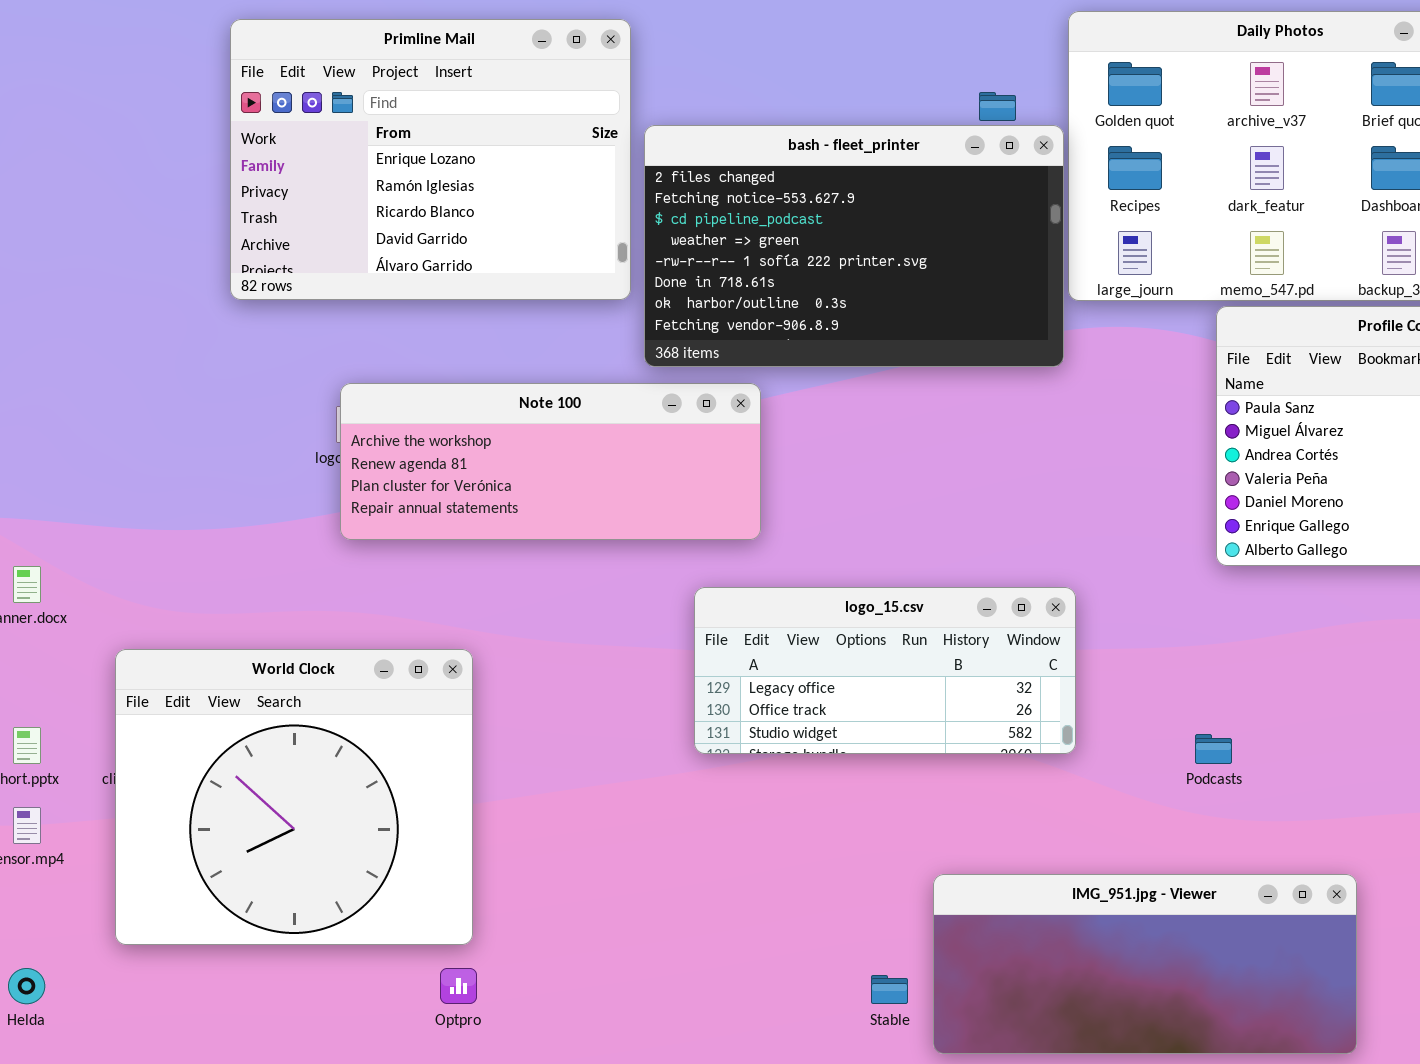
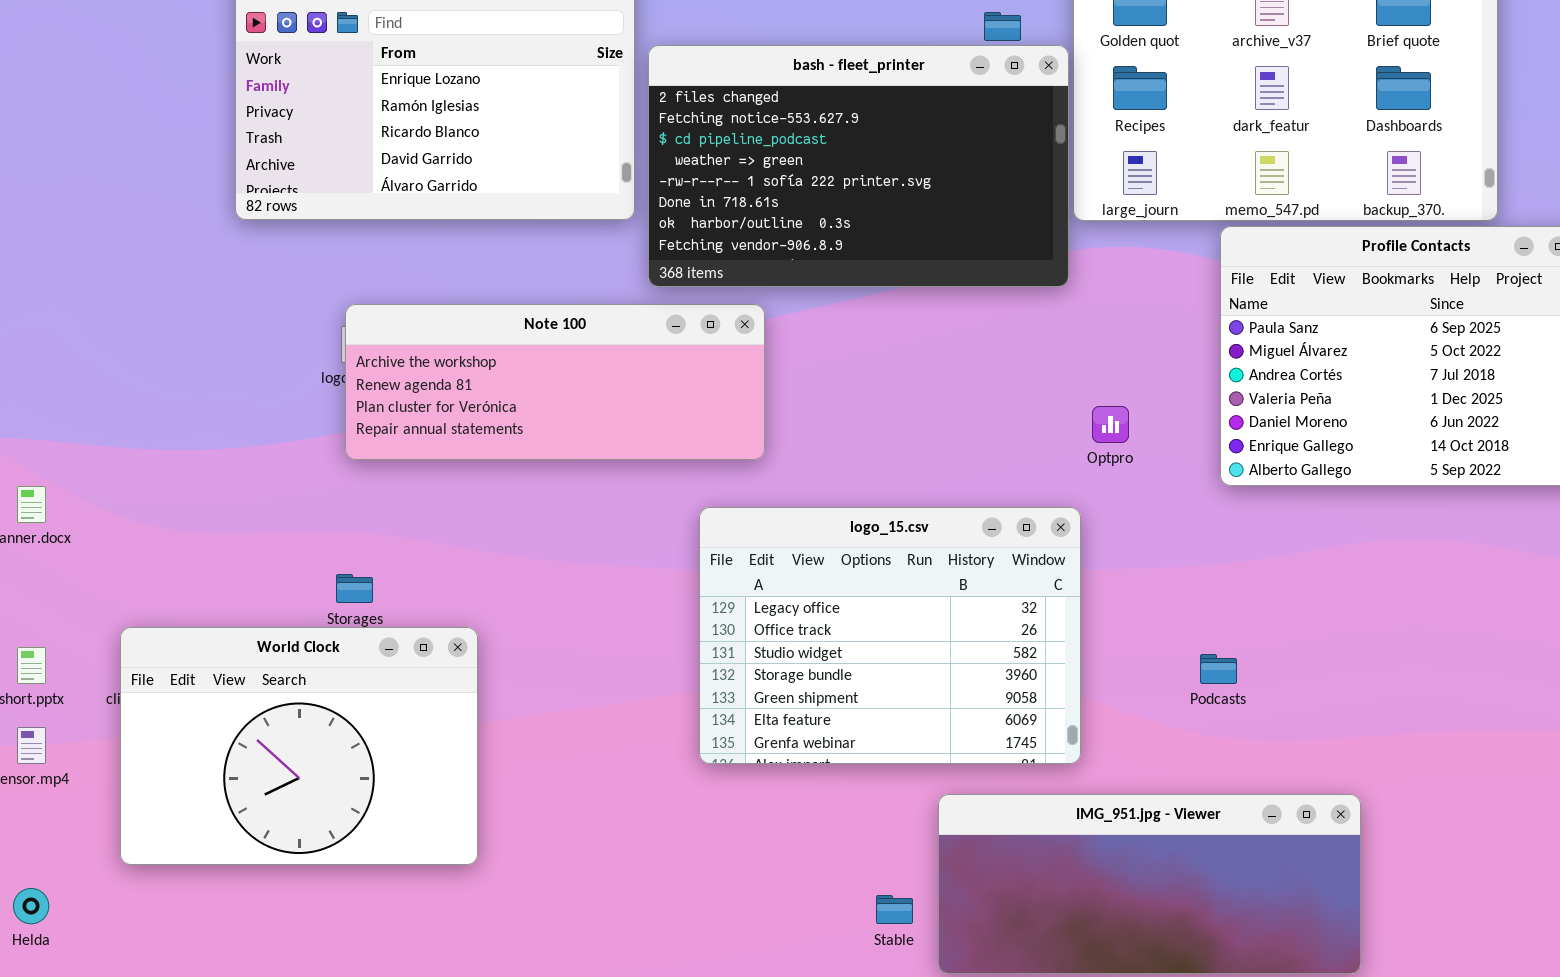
logo_15.csv: [694,587,1076,754] -> [699,507,1081,764], resized
World Clock: [115,649,473,945] -> [120,627,478,865], resized
Optpro: [440,968,477,1004] -> [1092,406,1129,443], moved

